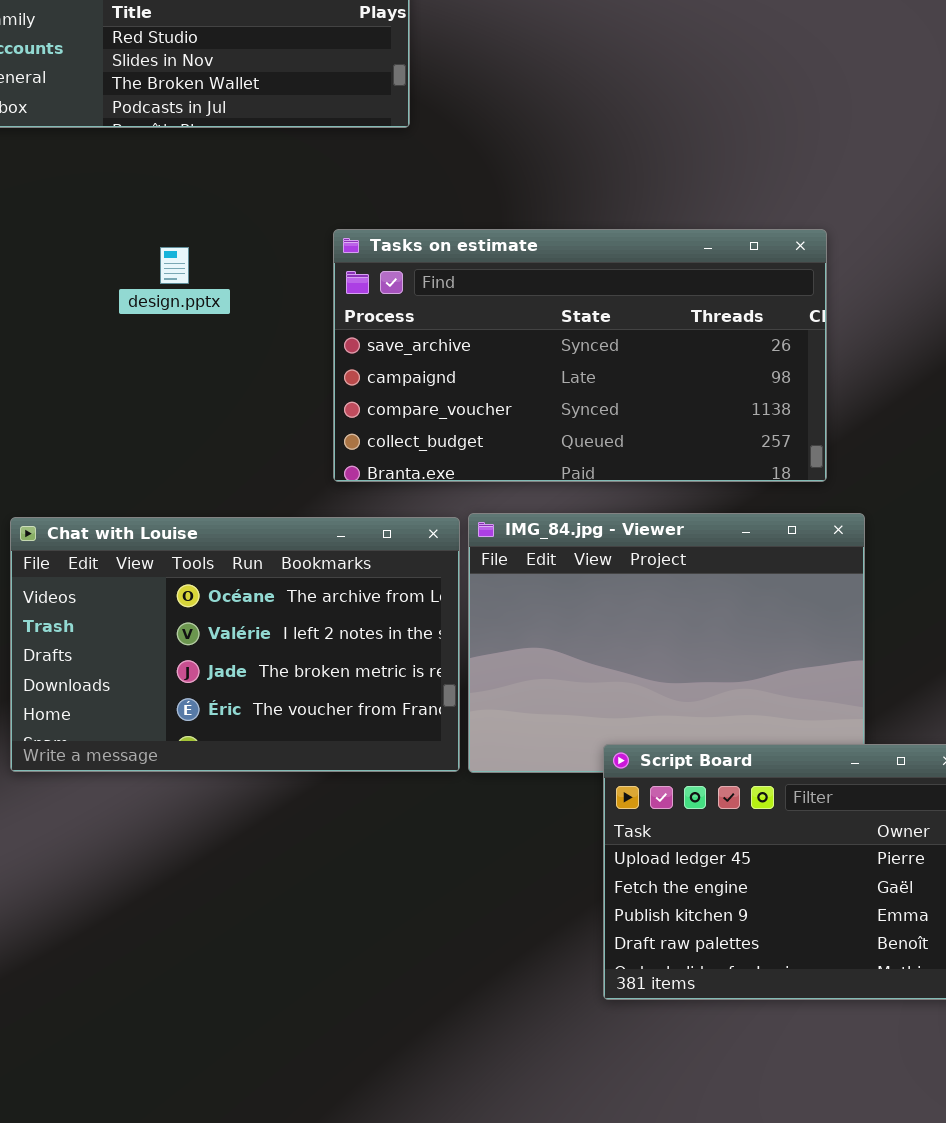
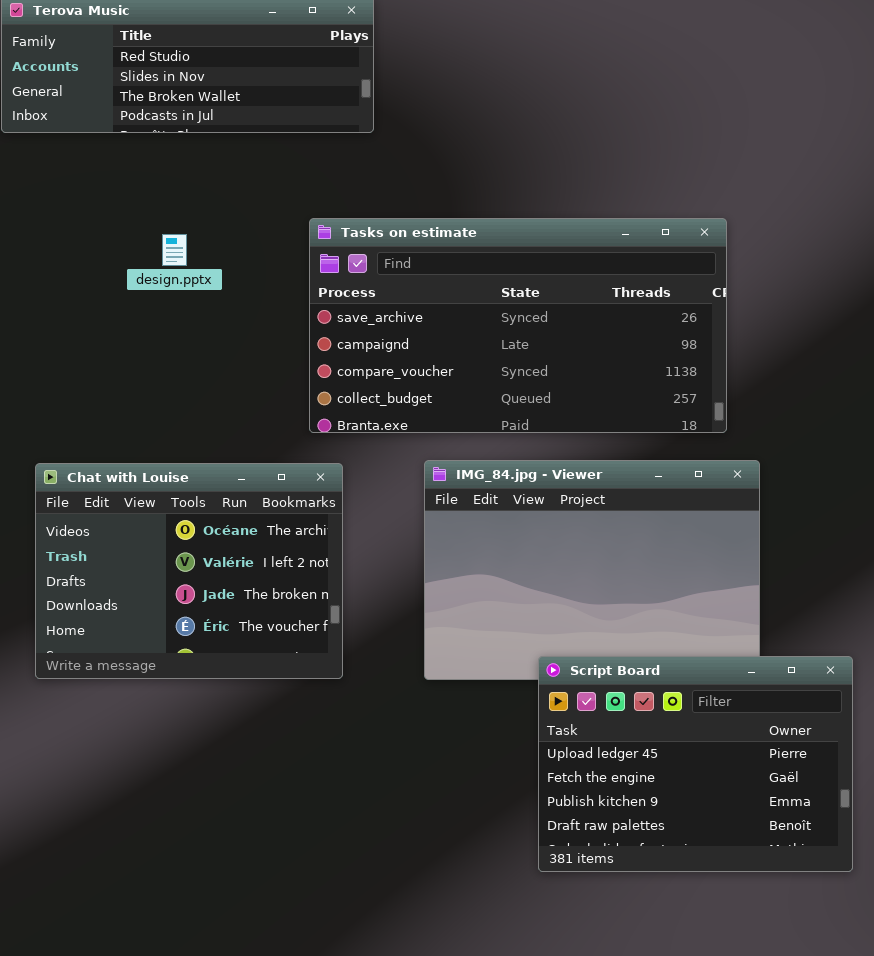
Chat with Louise: [10,517,460,772] -> [35,463,343,679], resized

